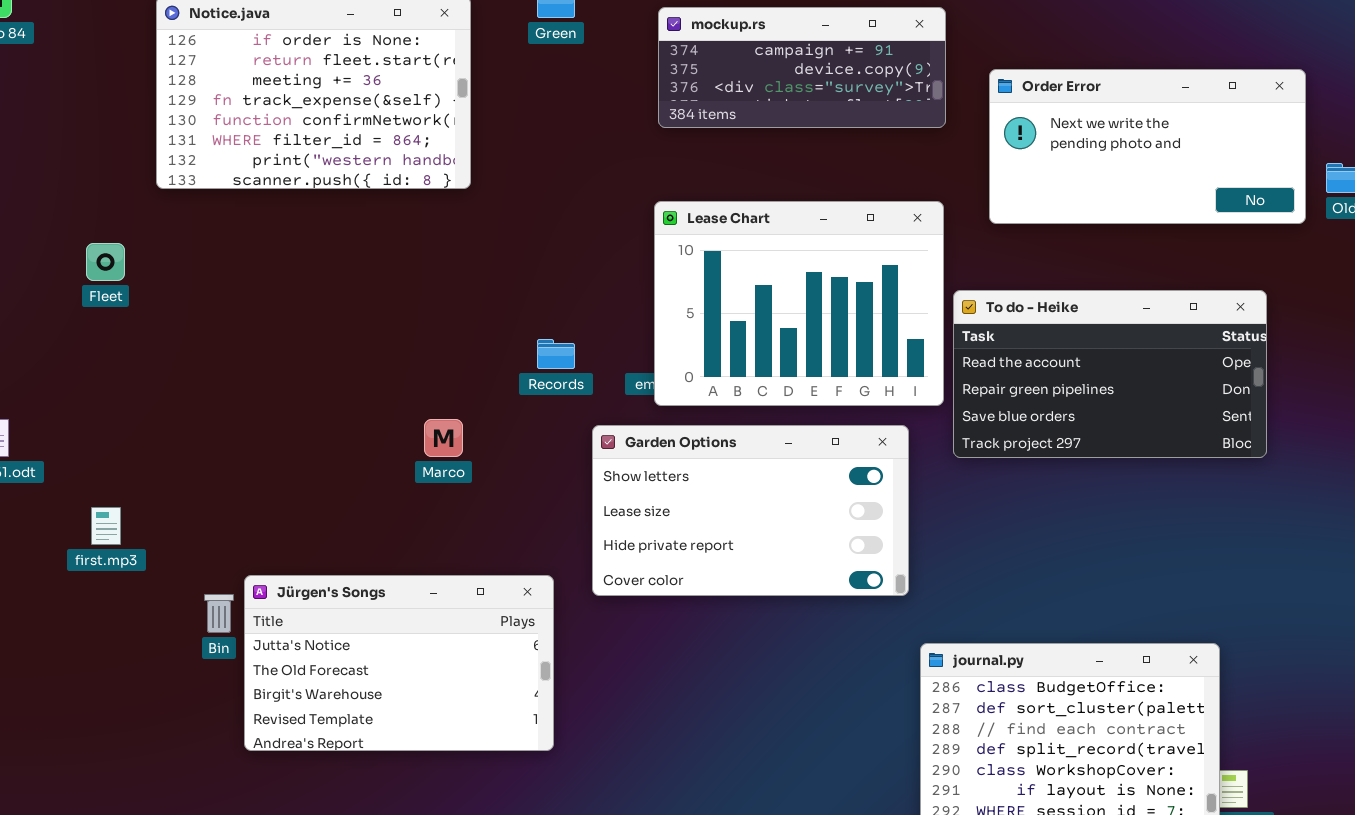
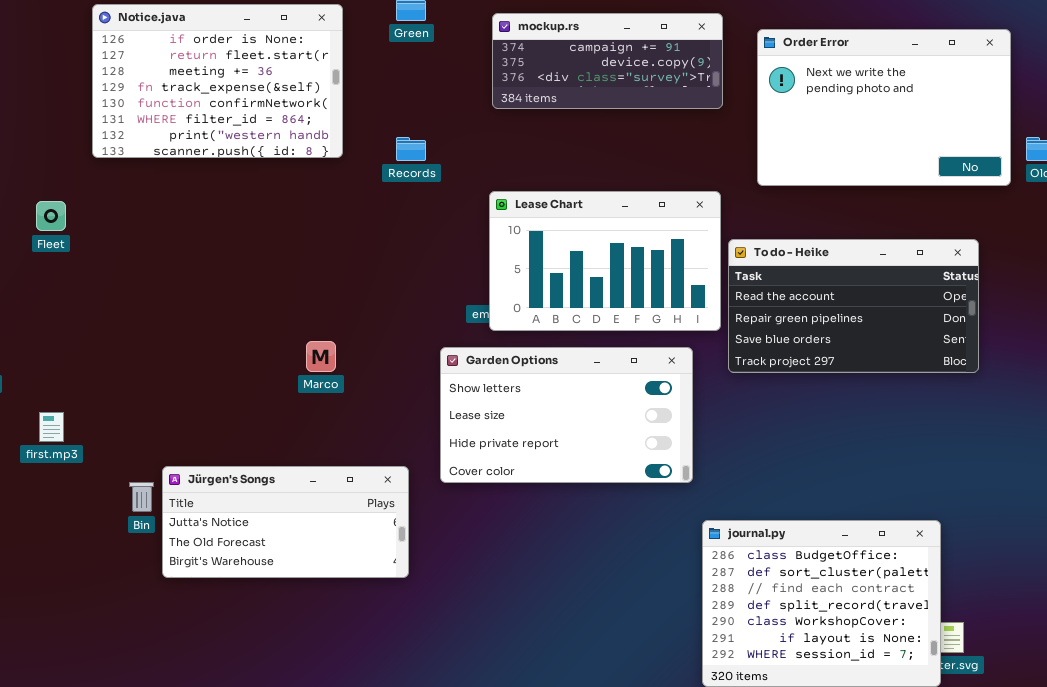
Order Error: [989,69,1306,224] -> [757,29,1011,186], resized
Lease Chart: [654,201,944,406] -> [489,191,721,331], resized
Records: [537,339,575,369] -> [396,137,426,161], moved
Jürgen's Songs: [244,575,554,751] -> [162,466,409,578], resized

